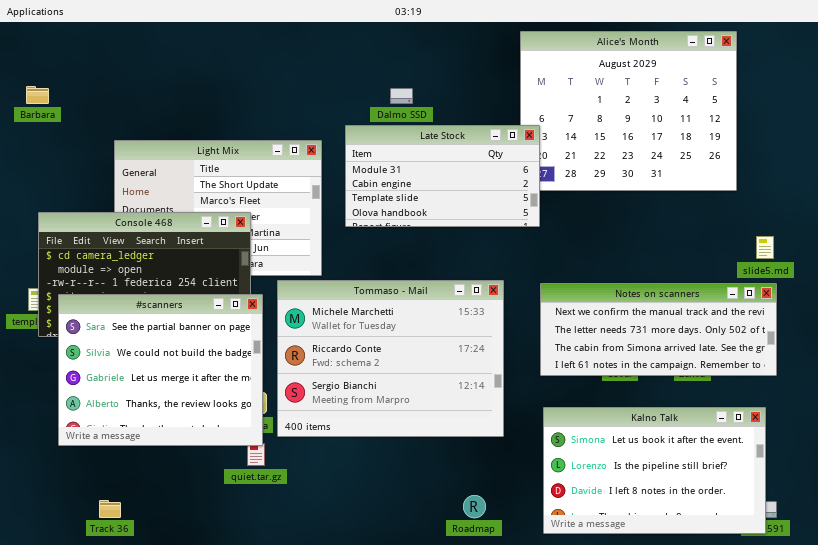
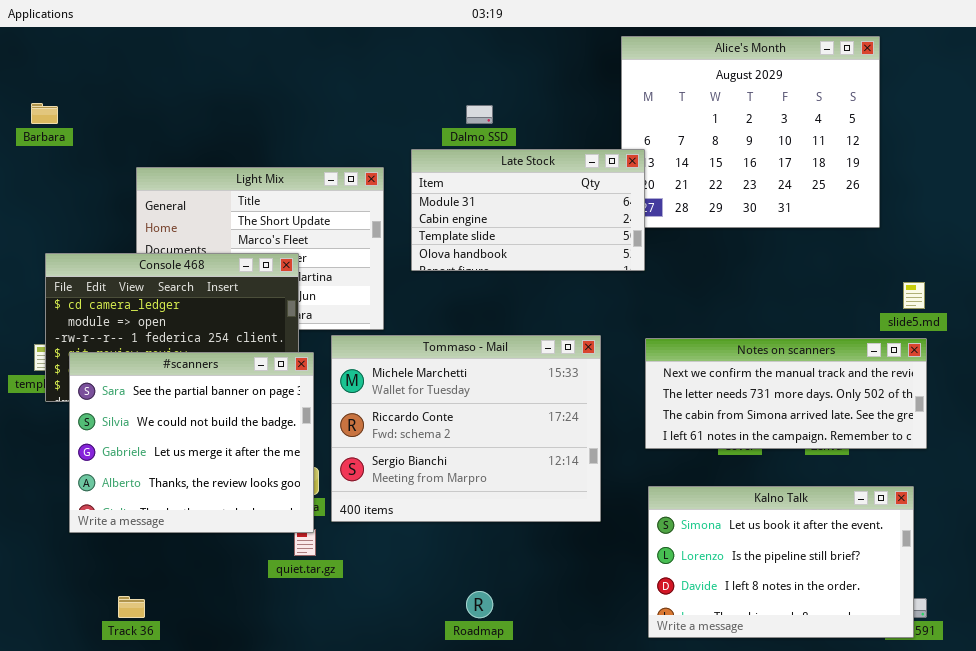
Roadmap: [463,495,486,518] -> [466,591,493,618], moved

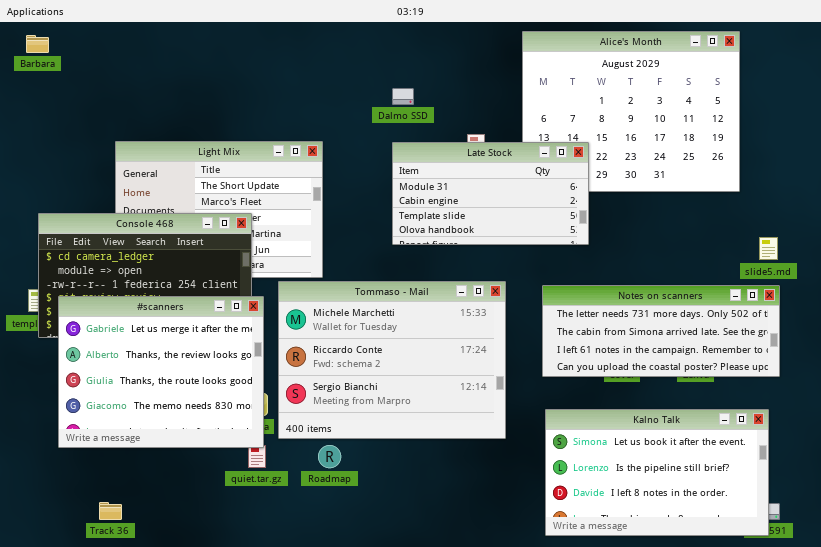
Barbara: [31,103,58,124] -> [26,35,49,53], moved
Late Stock: [411,149,645,271] -> [392,142,589,245], moved
Notes on scanners: [645,338,927,449] -> [542,285,780,377], scrolled down 1 row
#scanners: [69,352,314,533] -> [58,296,264,448], scrolled down 2 rows
Roadmap: [466,591,493,618] -> [318,445,341,468], moved

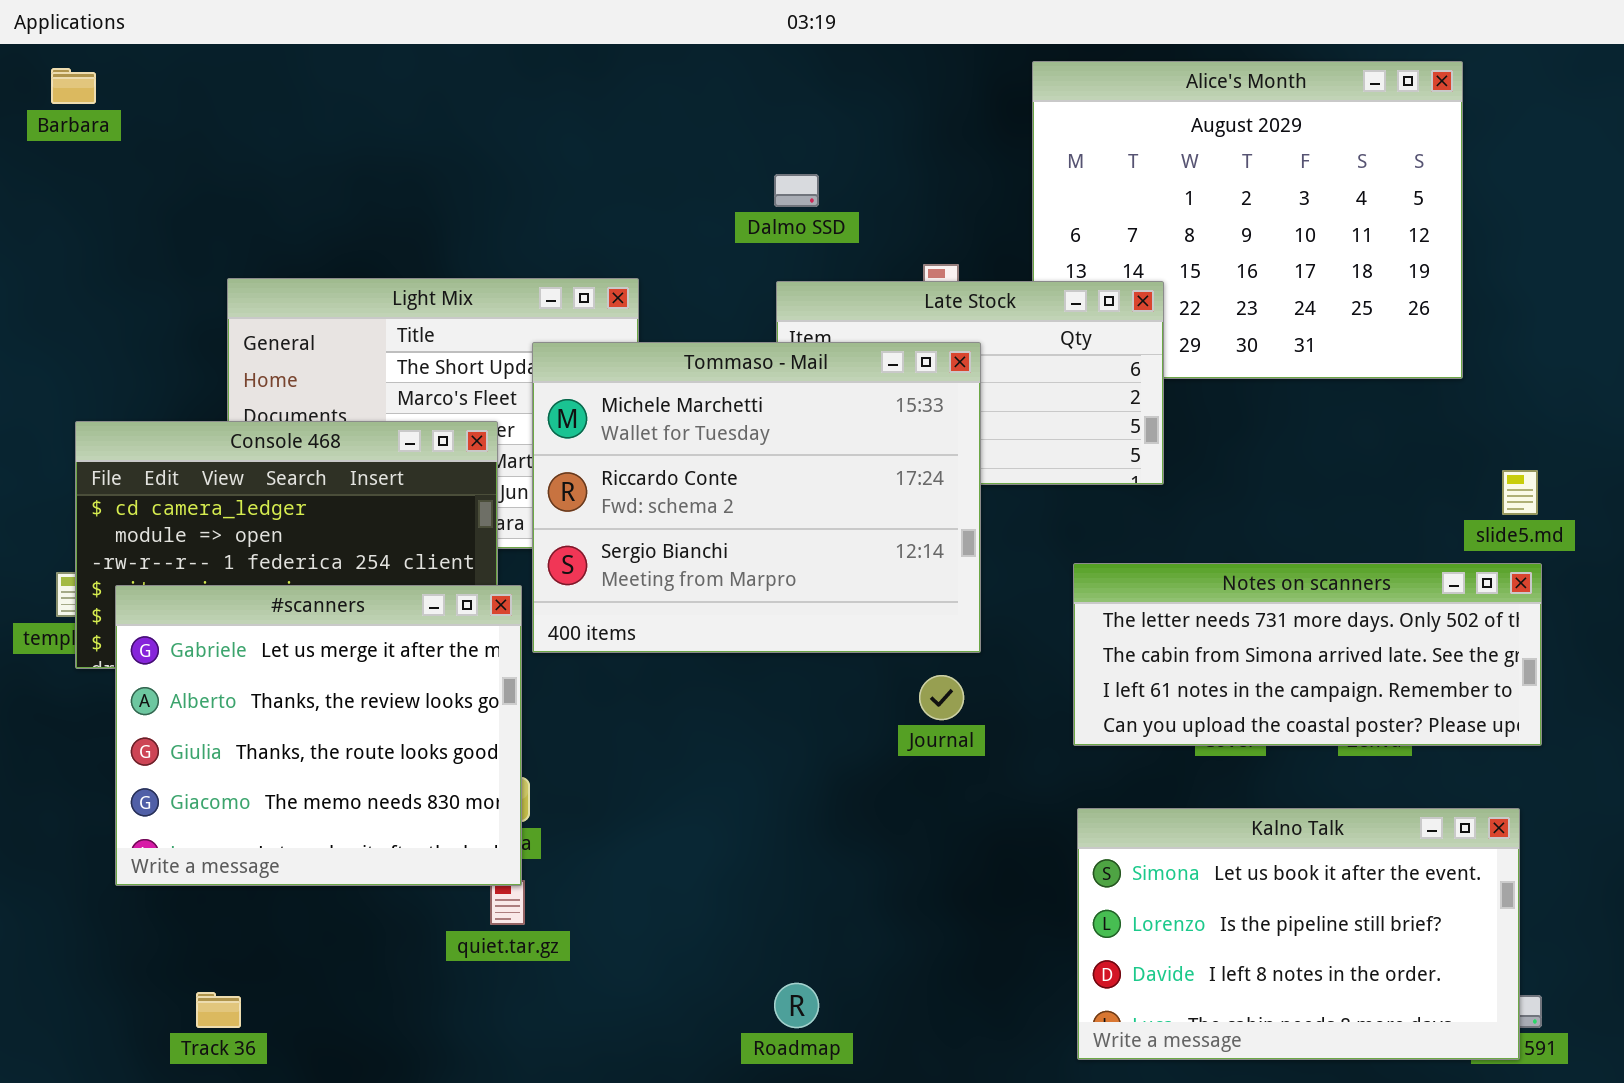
Tommaso - Mail: [278,281,506,439] -> [532,342,981,653], moved
Roadmap: [318,445,341,468] -> [774,983,819,1028], moved

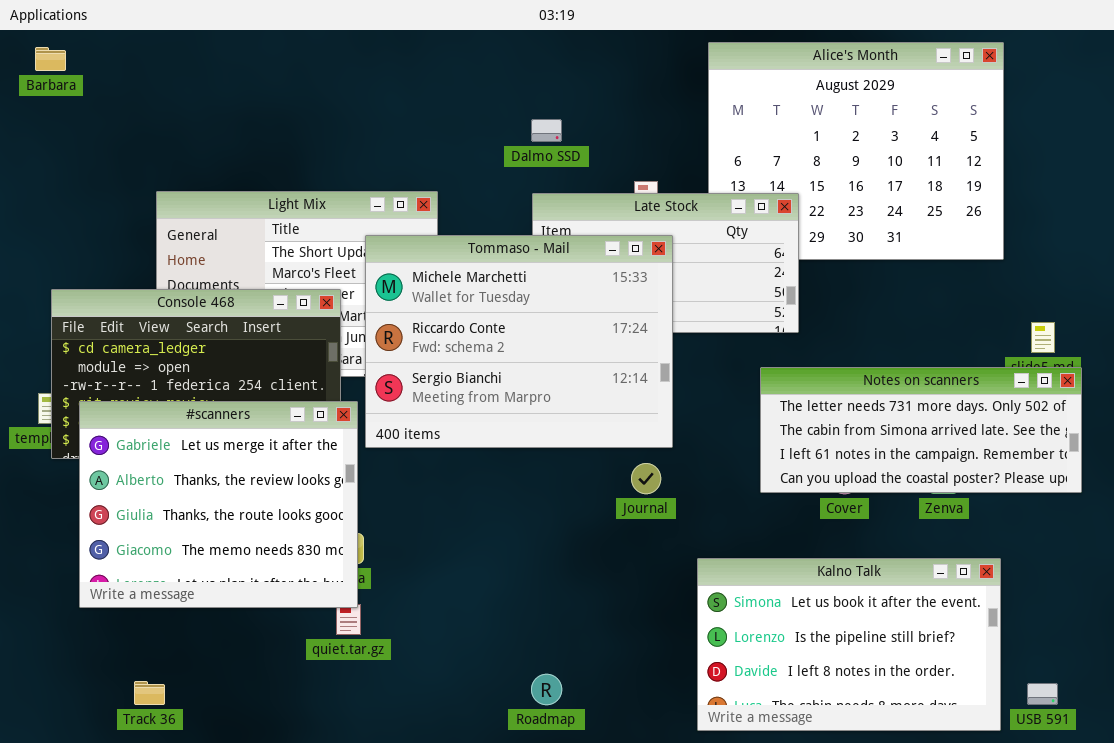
Notes on scanners: [1073,563,1542,746] -> [760,367,1082,493], moved
Kalno Talk: [1077,808,1520,1060] -> [697,558,1001,731], moved

